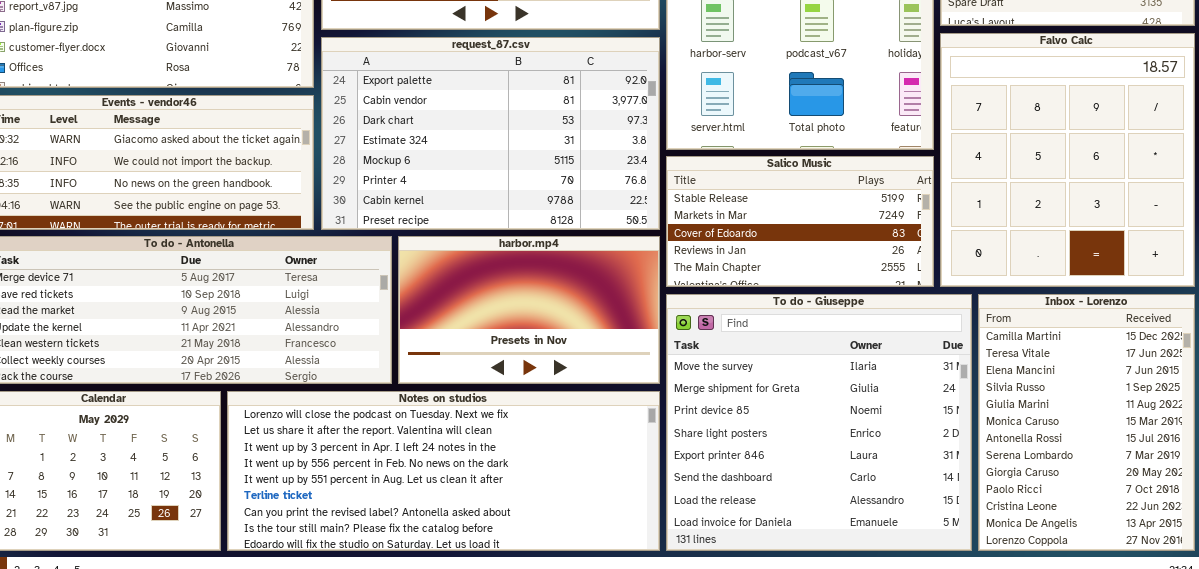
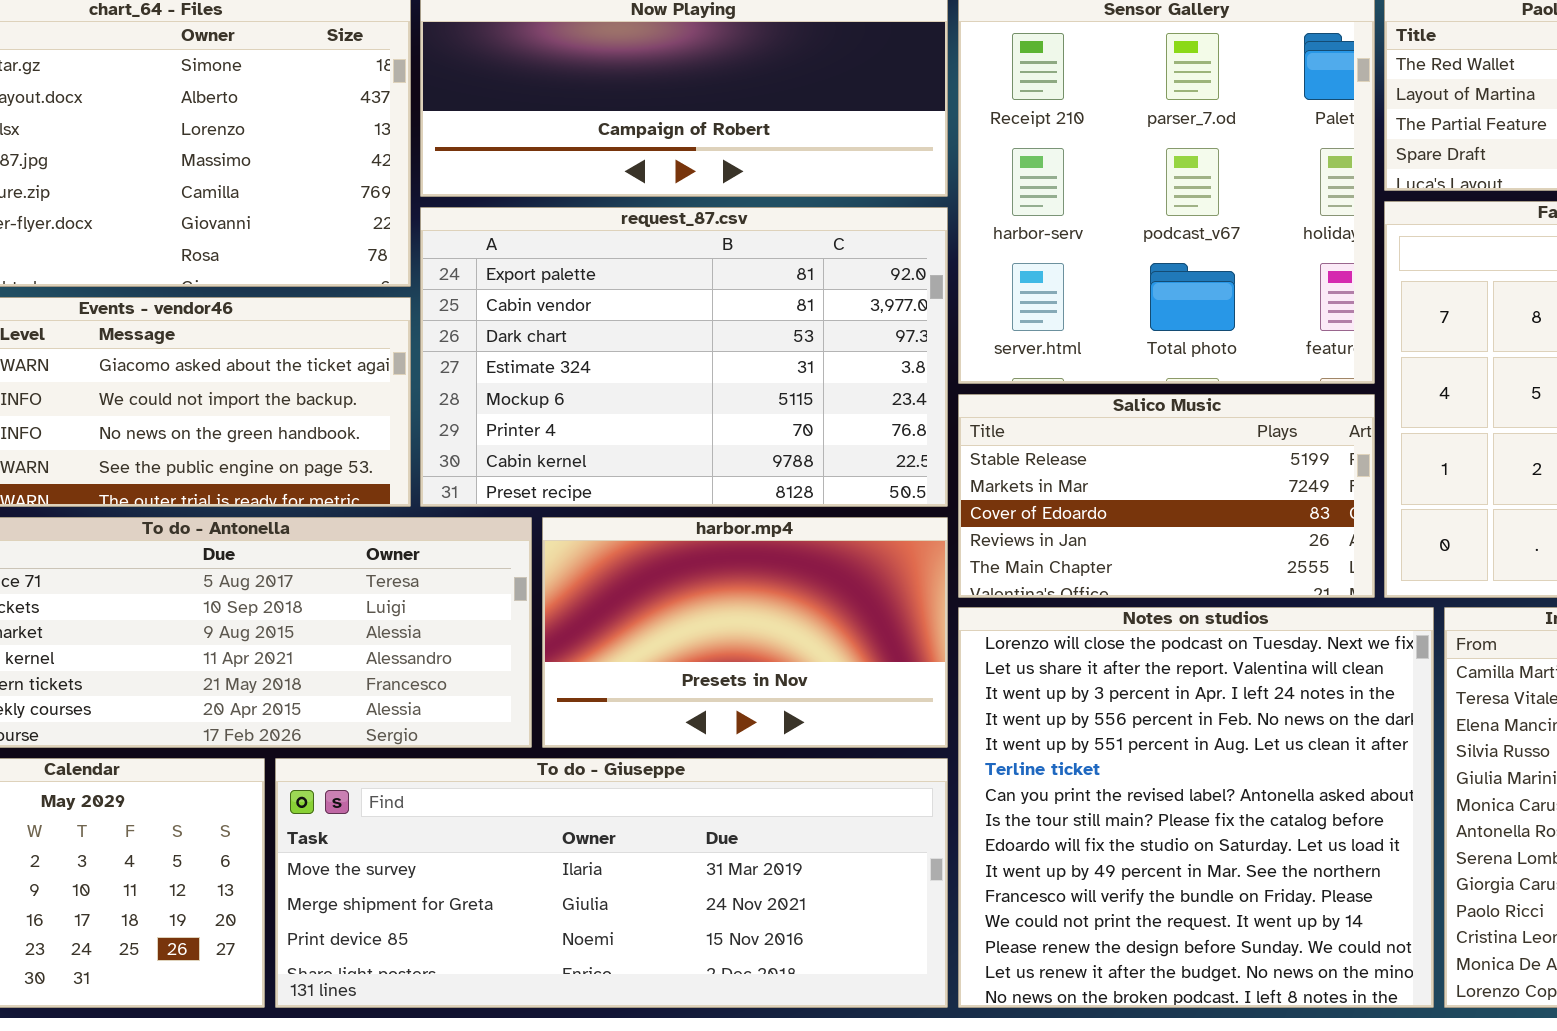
To do - Giuseppe: [666,294,972,551] -> [275,758,948,1008], moved, resized
Notes on studios: [227,391,660,551] -> [958,607,1434,1008], moved, resized

